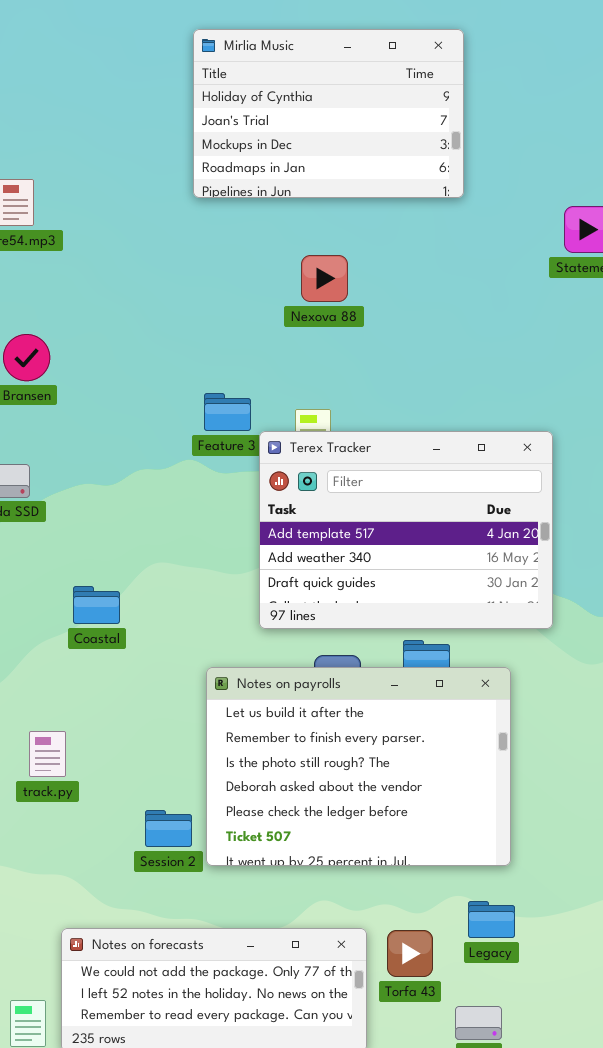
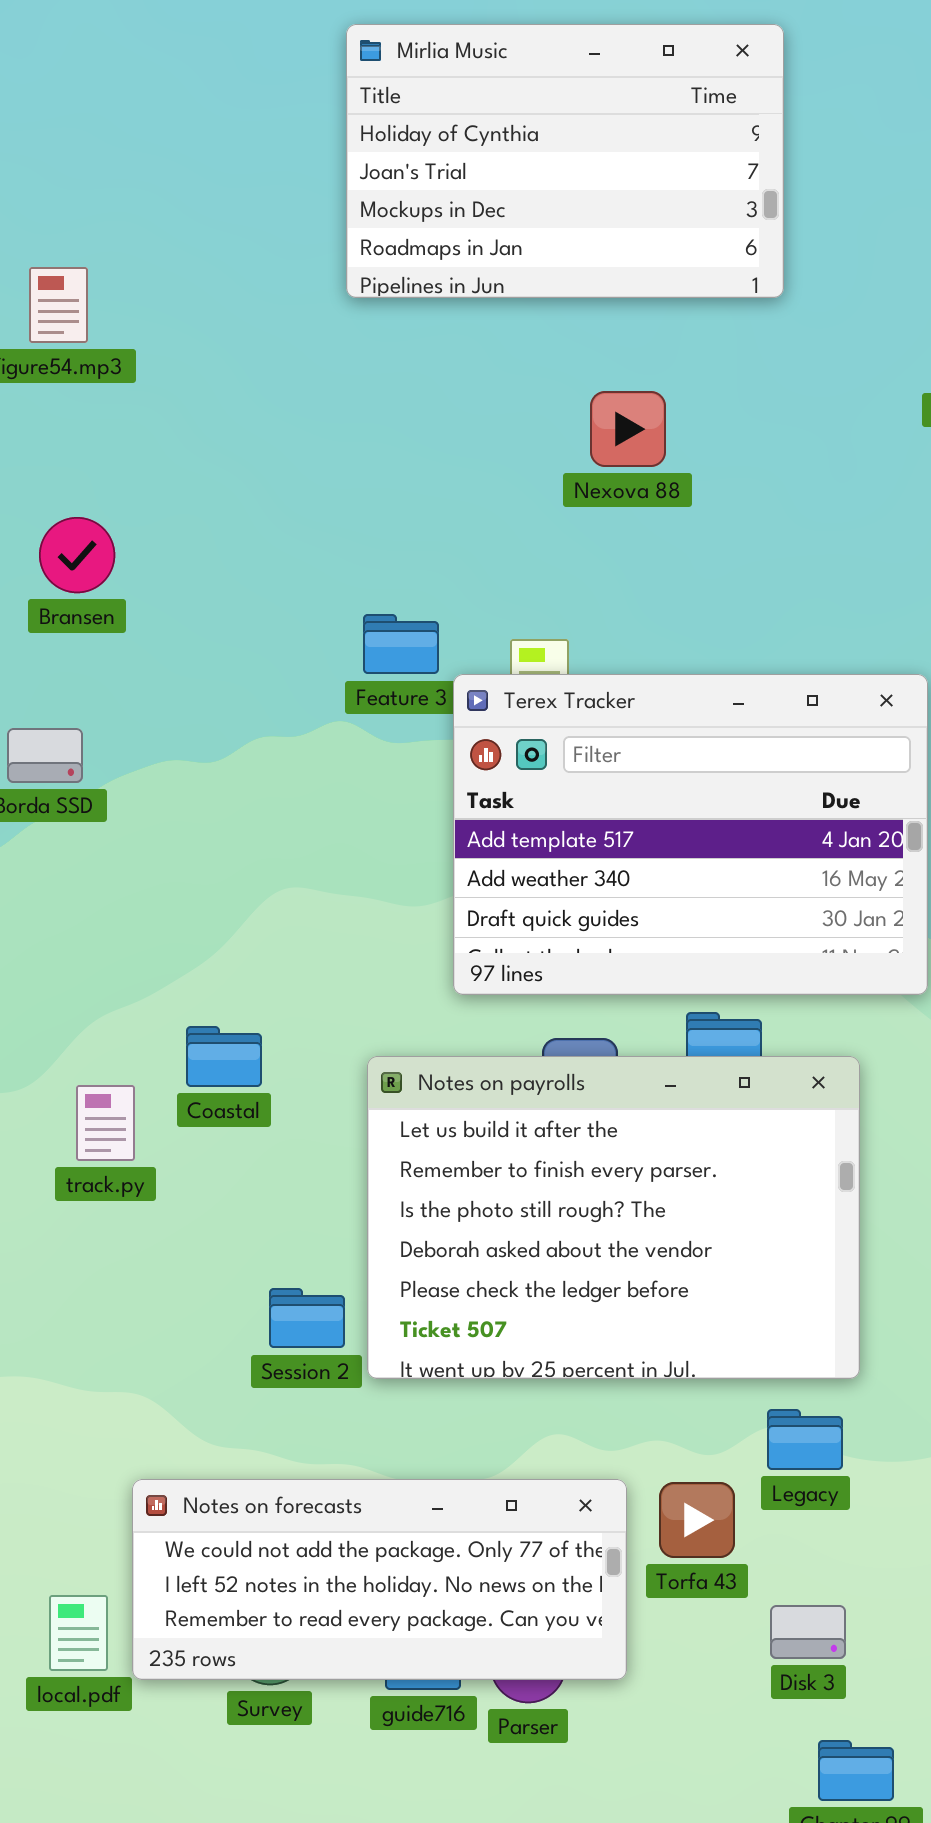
Nexova 88: [301,255,348,302] -> [590,391,666,467], moved
Coastal: [73,586,120,624] -> [186,1026,262,1087], moved
track.py: [29,731,66,777] -> [76,1085,135,1161], moved
Legacy: [468,901,515,938] -> [767,1409,843,1470], moved

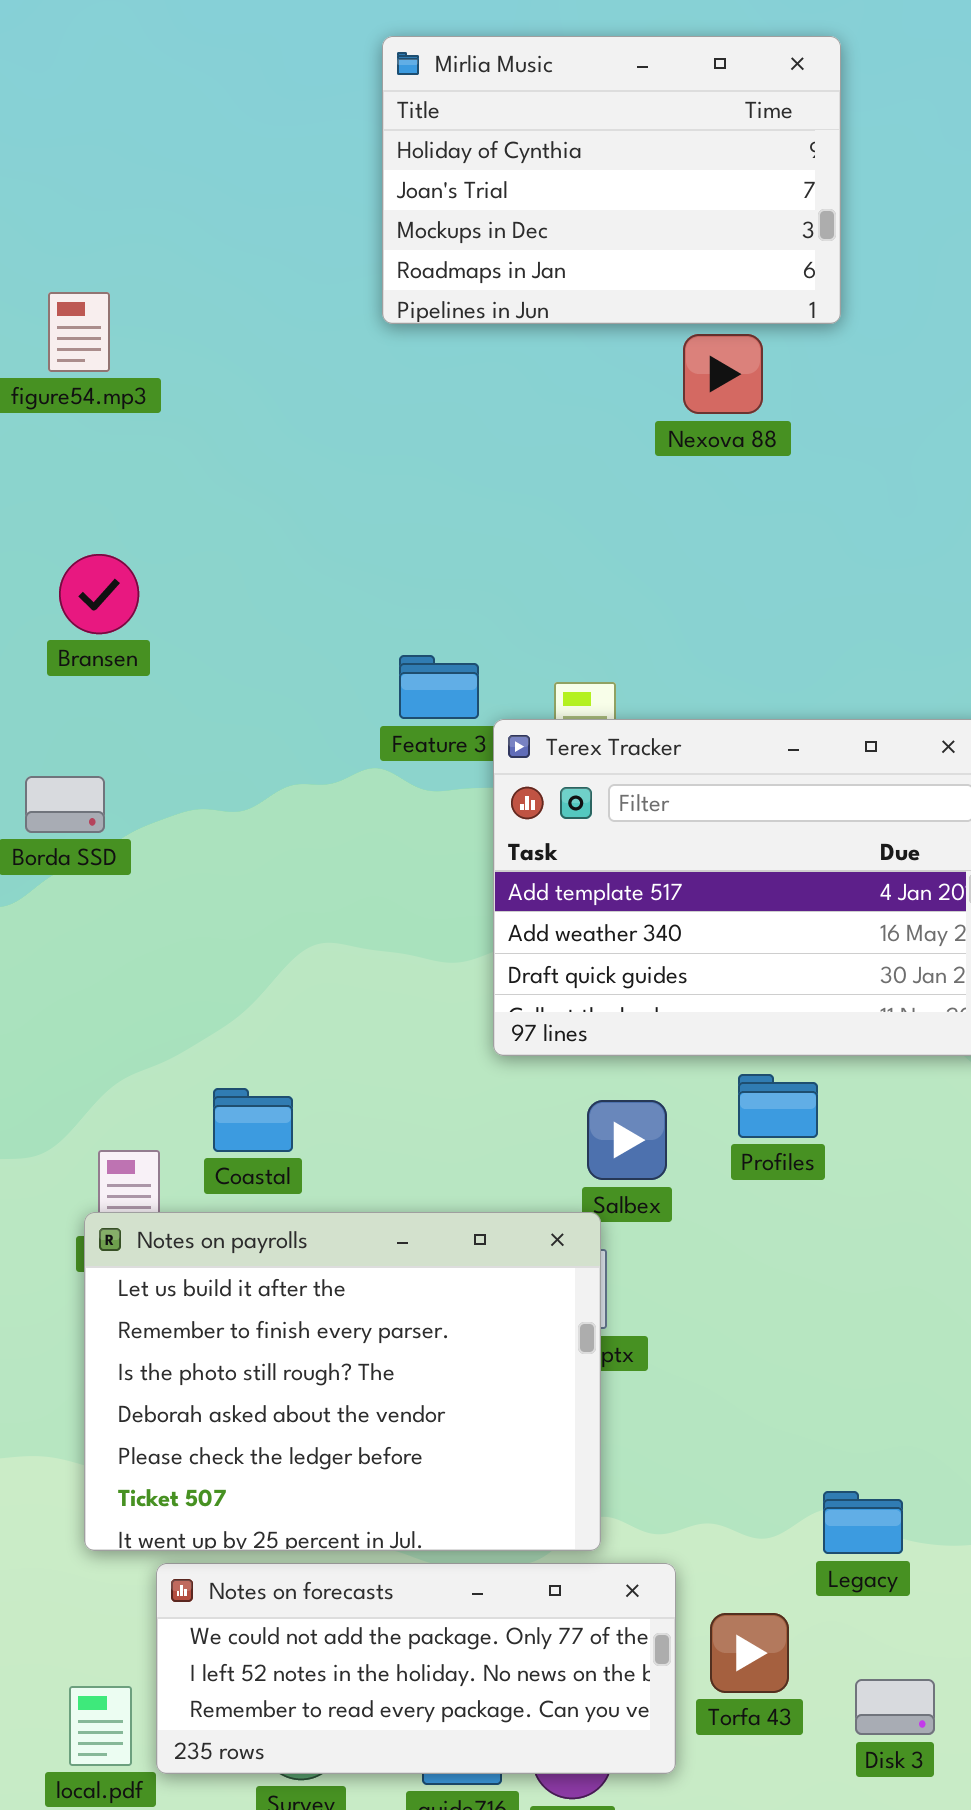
Nexova 88: [590,391,666,467] -> [683,334,763,414], moved
Notes on payrolls: [367,1056,860,1379] -> [84,1212,601,1551], moved
Torfa 43: [659,1482,735,1558] -> [710,1613,789,1693], moved
Disk 3: [770,1605,846,1659] -> [855,1679,935,1735], moved

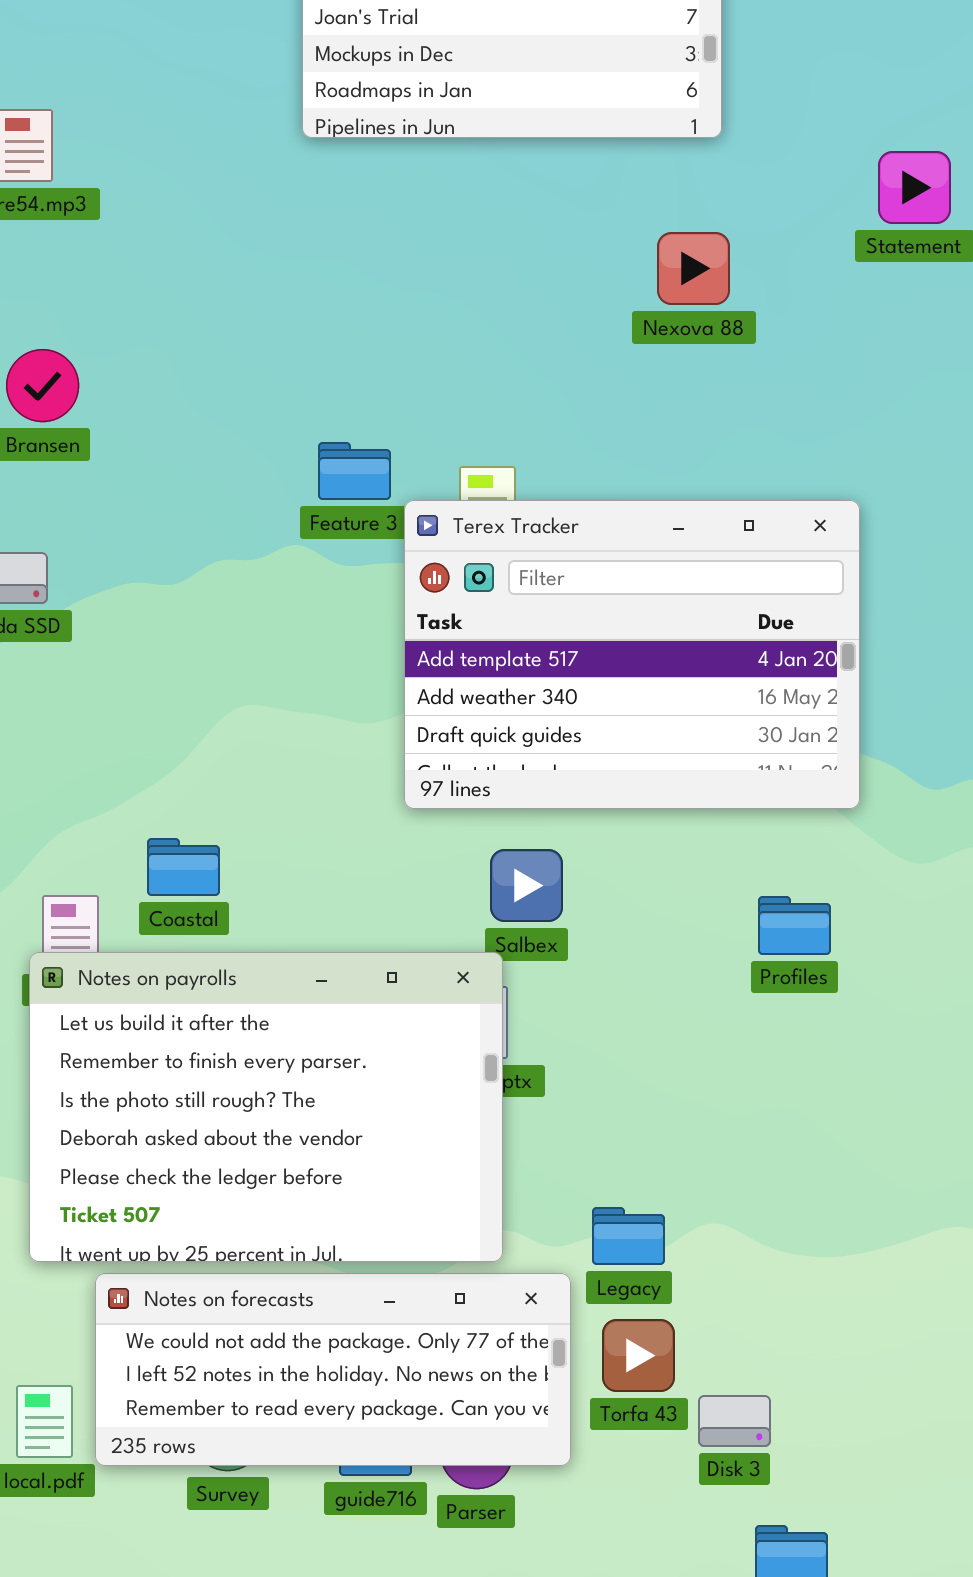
Nexova 88: [683,334,763,414] -> [657,232,730,305], moved
Profiles: [738,1074,818,1138] -> [758,896,831,955], moved
Legacy: [823,1491,903,1554] -> [592,1207,665,1265], moved
Disk 3: [855,1679,935,1735] -> [698,1395,771,1447], moved

